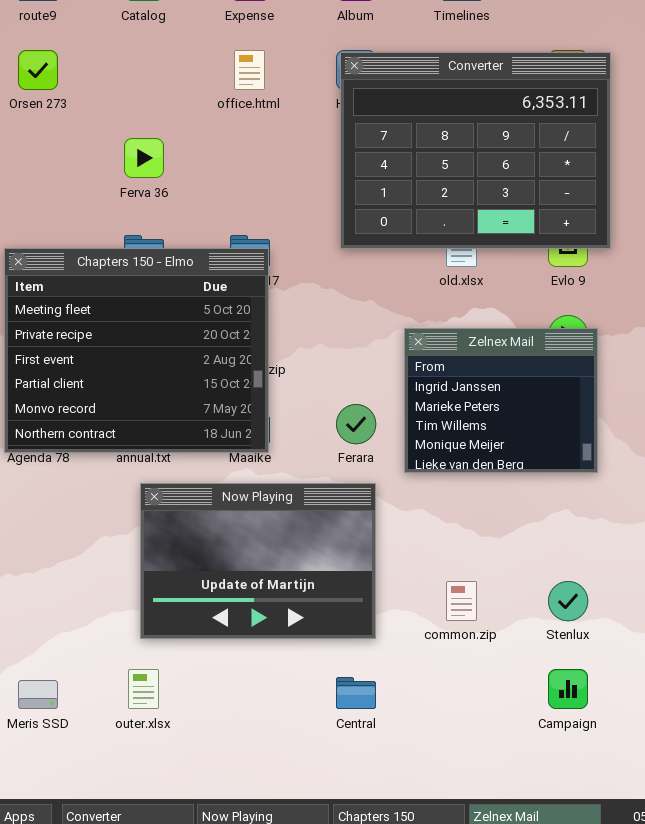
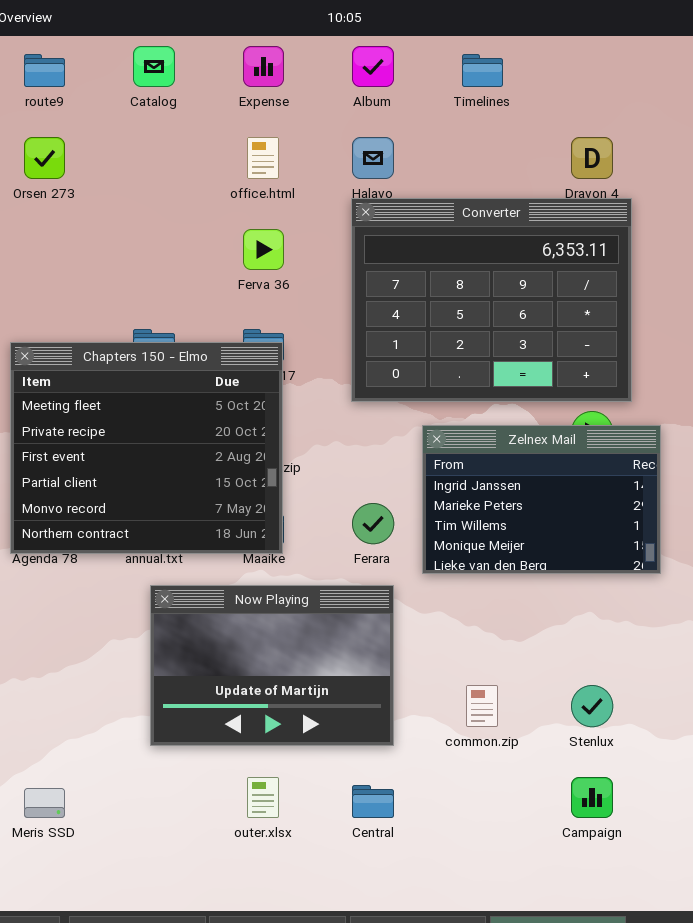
Converter: [340,52,611,249] -> [351,198,632,402], moved
Ferva 36: [124,138,164,178] -> [243,229,284,270], moved
Zelnex Mail: [404,328,598,473] -> [422,425,661,574], resized
outer.xlsx: [128,669,159,709] -> [247,777,279,818], moved

